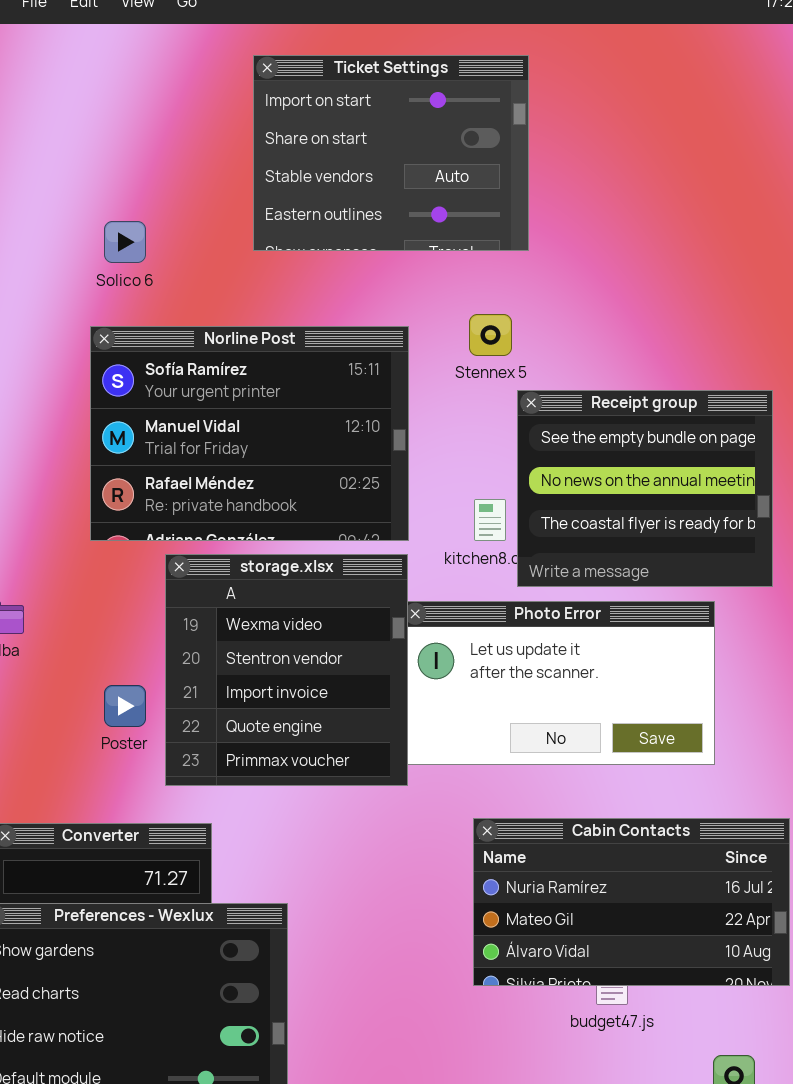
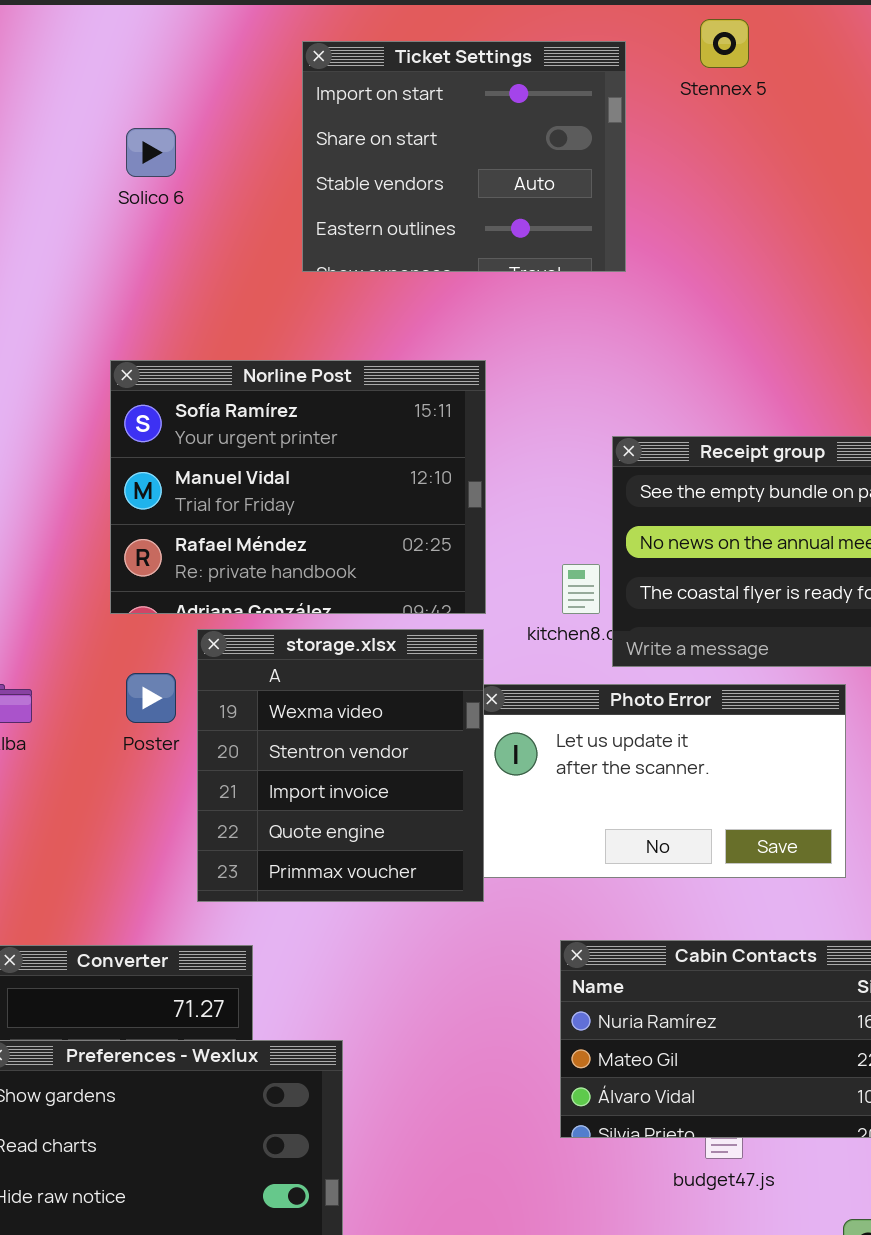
Solico 6: [104,221,146,263] -> [126,128,176,177], moved
Stennex 5: [469,314,512,356] -> [700,19,749,68], moved
Poster: [104,685,146,727] -> [126,673,176,723], moved

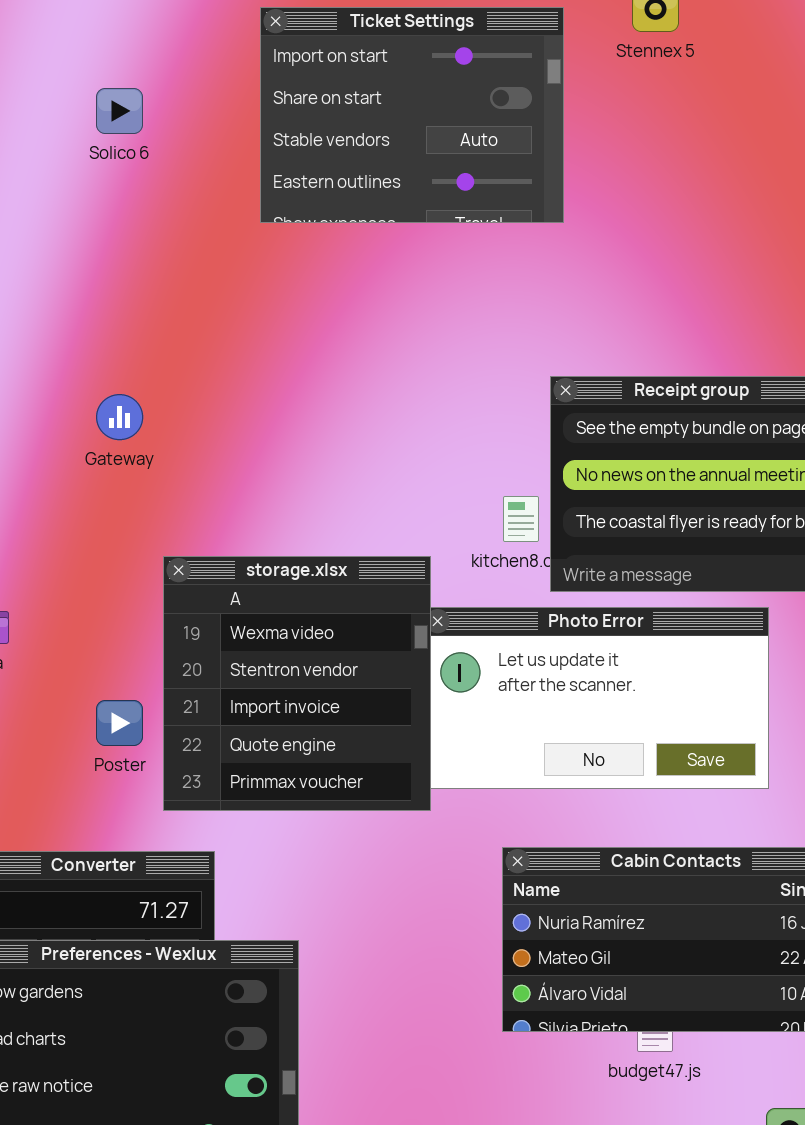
Norline Post: [110,360,486,614] -> none, closed
Poster: [126,673,176,723] -> [96,700,143,746], moved

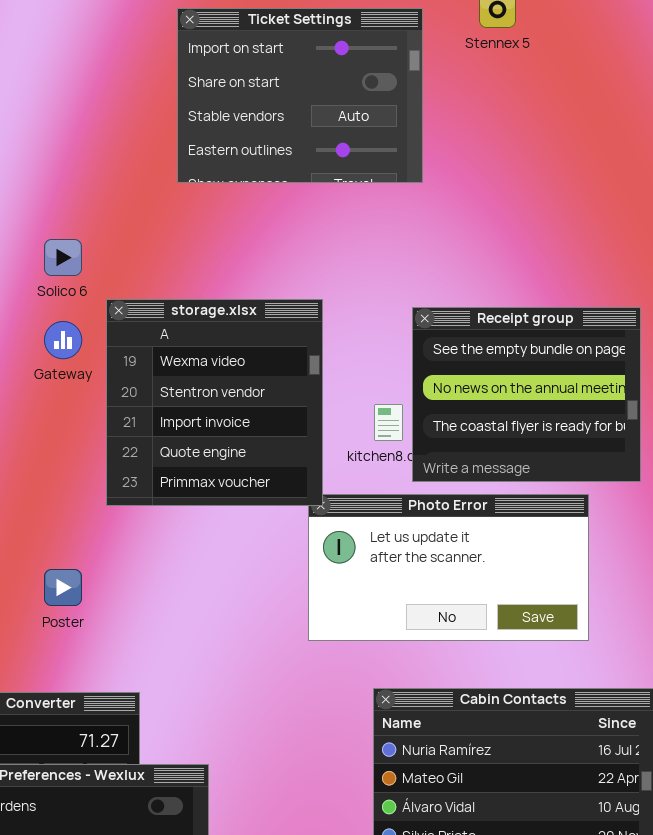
Solico 6: [96,88,143,134] -> [44,239,82,276], moved
storage.xlsx: [163,556,431,811] -> [106,299,323,506], moved

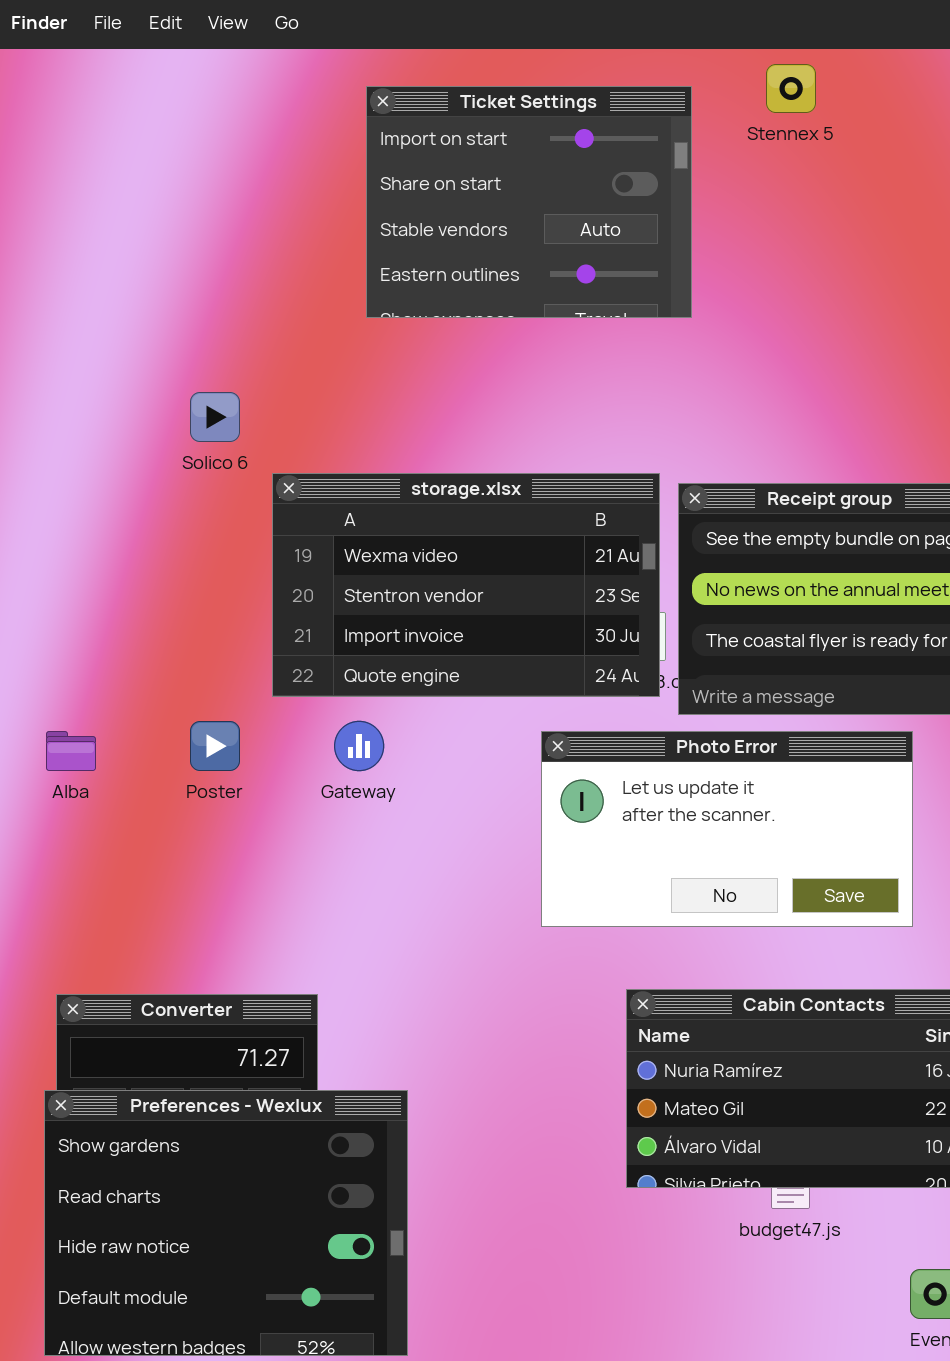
storage.xlsx: [106,299,323,506] -> [272,473,660,697], resized
Gateway: [44,321,82,359] -> [334,721,384,771], moved
Poster: [44,569,82,606] -> [190,721,240,771], moved

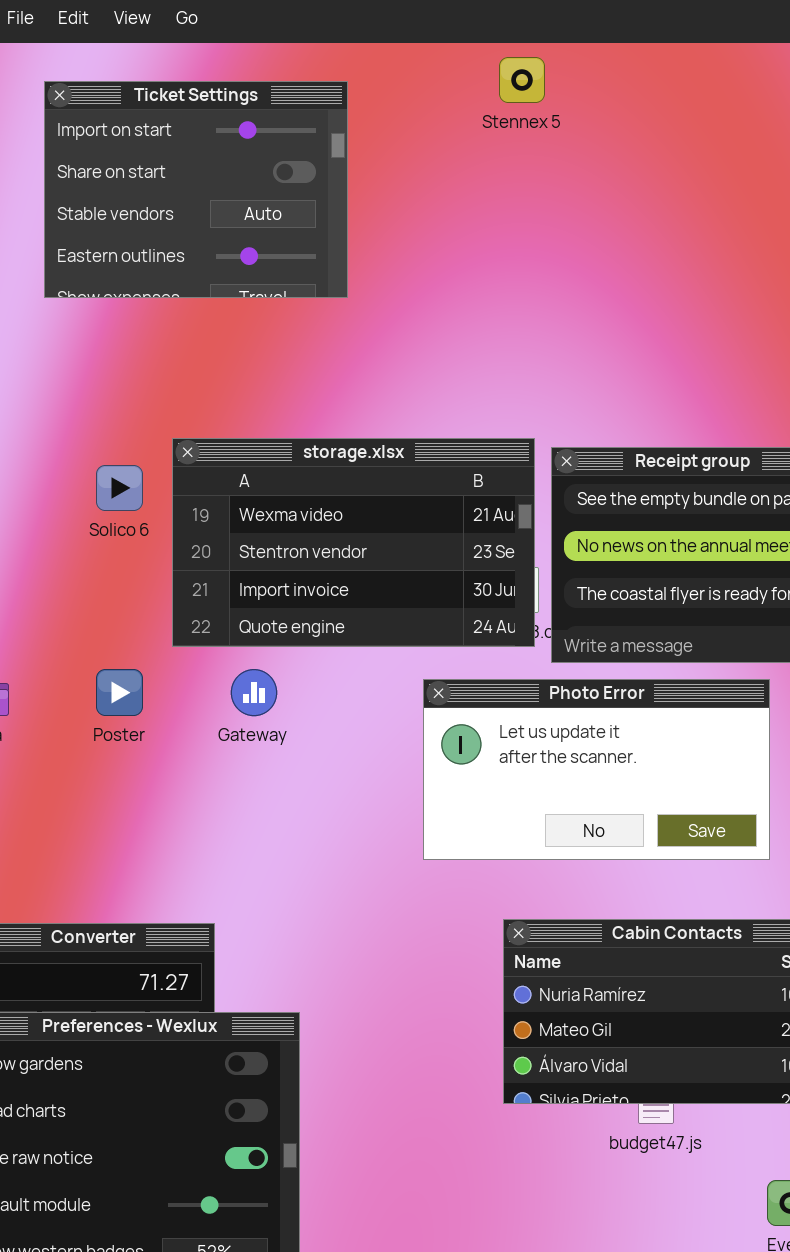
Stennex 5: [766,64,816,113] -> [499,57,545,103], moved
Ticket Settings: [366,86,692,318] -> [44,81,348,298], moved
Solico 6: [190,392,240,442] -> [96,465,143,511], moved

